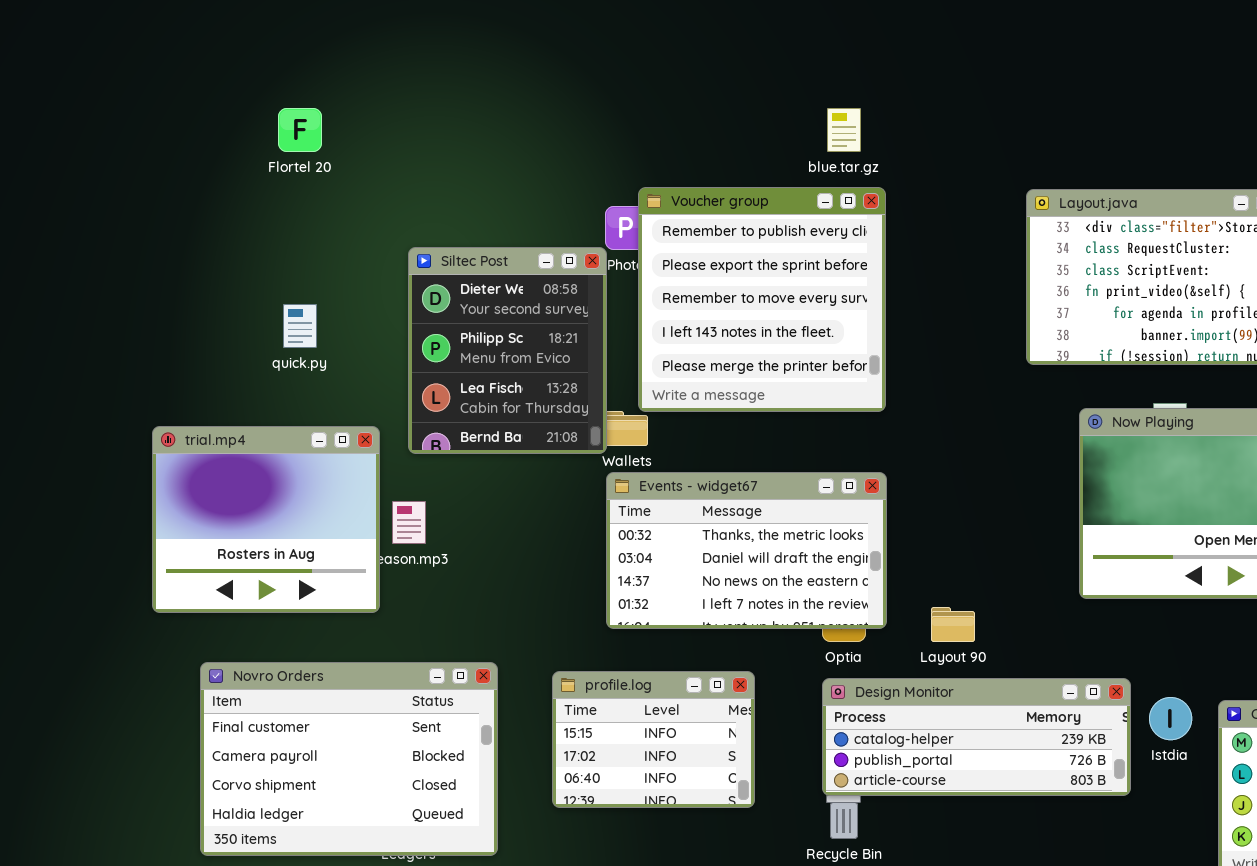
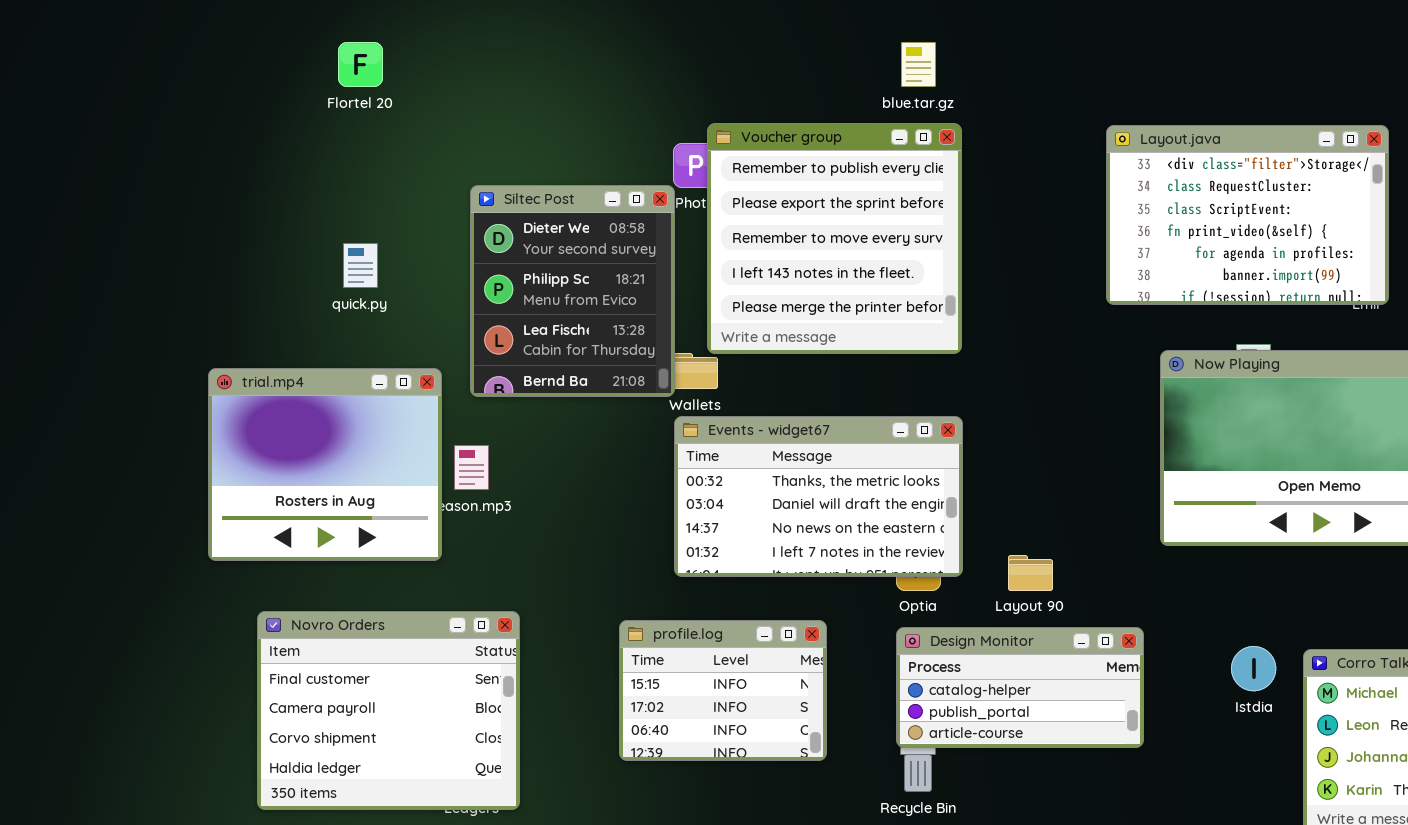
Novro Orders: [200,662,498,856] -> [257,611,520,810], resized
Design Monitor: [822,678,1131,796] -> [896,627,1144,748], resized

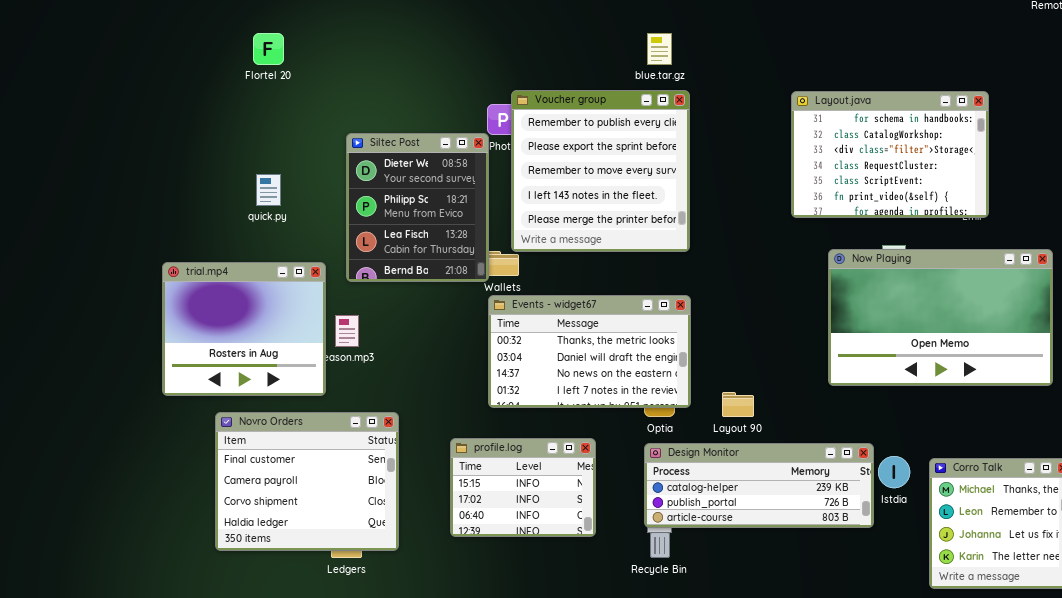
Layout.java: [1106,125,1389,305] -> [791,91,989,218], scrolled up 2 rows
Novro Orders: [257,611,520,810] -> [215,412,399,551], moved
Design Monitor: [896,627,1144,748] -> [644,443,874,528], resized

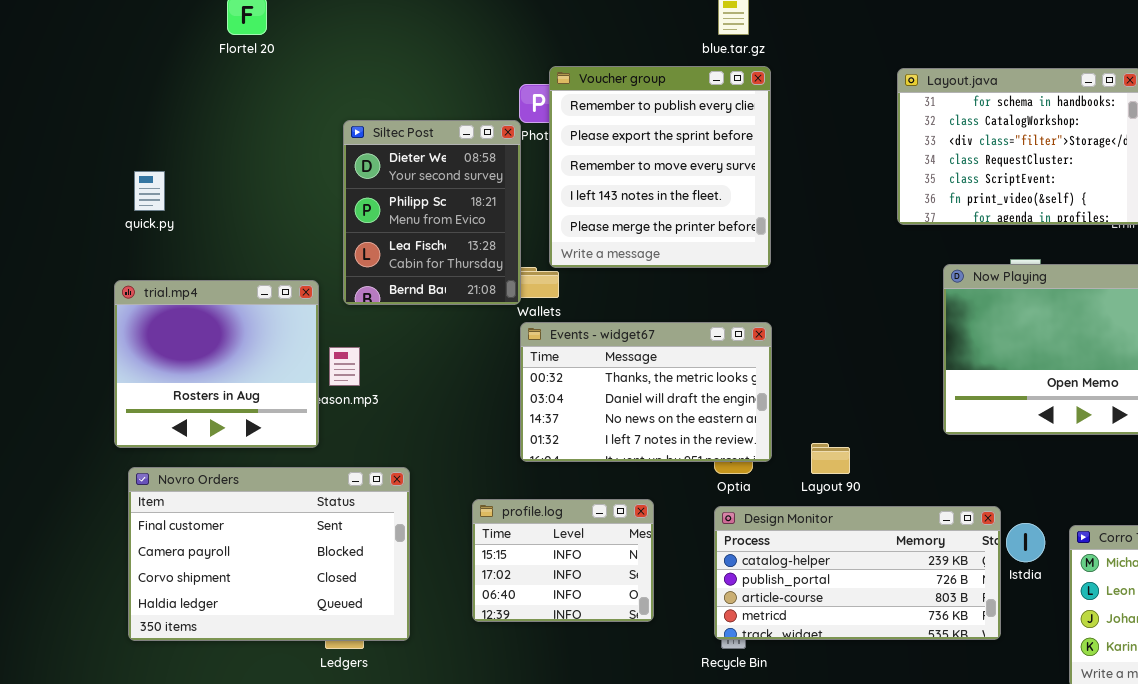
quick.py: [256,174,281,206] -> [134,171,165,211], moved
Novro Orders: [215,412,399,551] -> [128,467,410,641], resized
Design Monitor: [644,443,874,528] -> [714,506,1001,640], resized

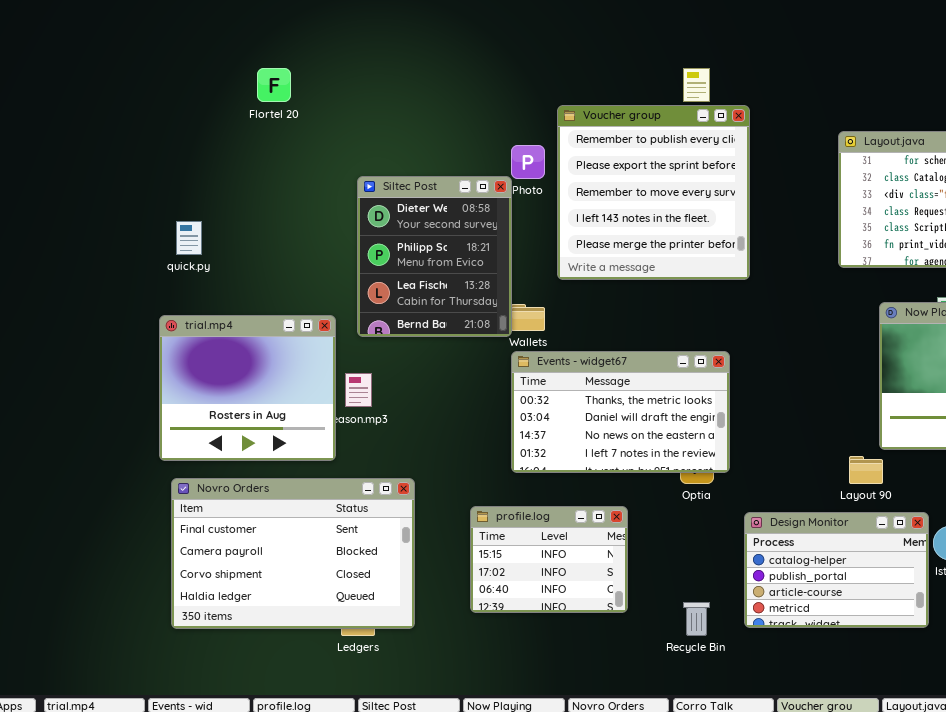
Voucher group: [549,66,771,268] -> [557,105,750,280], moved
Layout 90: [811,443,850,474] -> [849,456,883,484], moved
Design Monitor: [714,506,1001,640] -> [744,512,929,628], resized

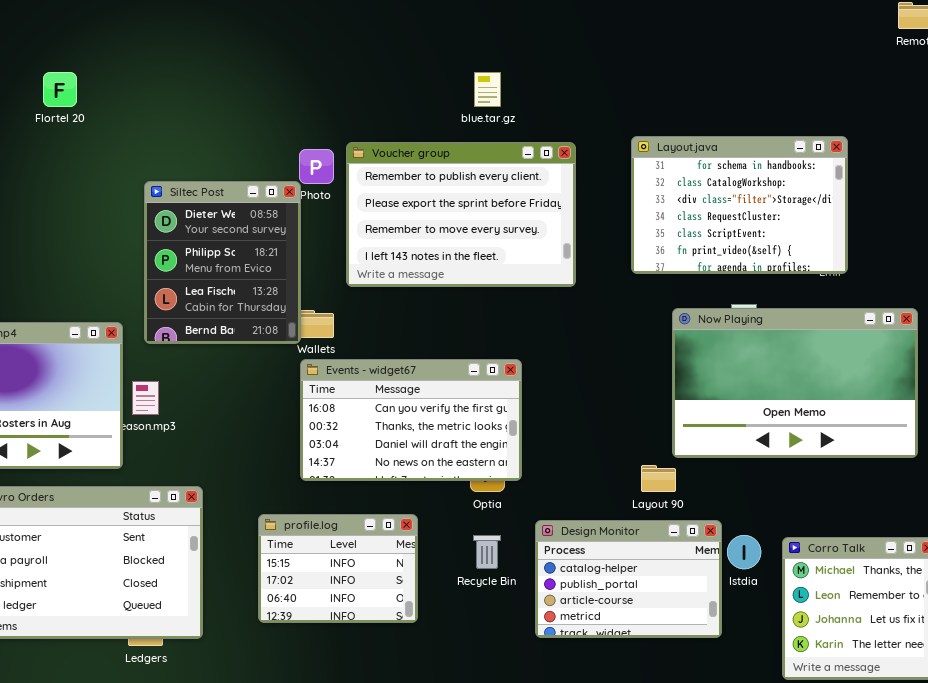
Voucher group: [557,105,750,280] -> [346,142,576,287], resized
Events - widget67: [511,351,730,473] -> [300,359,522,481], scrolled up 1 row
Recycle Bin: [683,602,710,636] -> [473,535,501,569], moved

